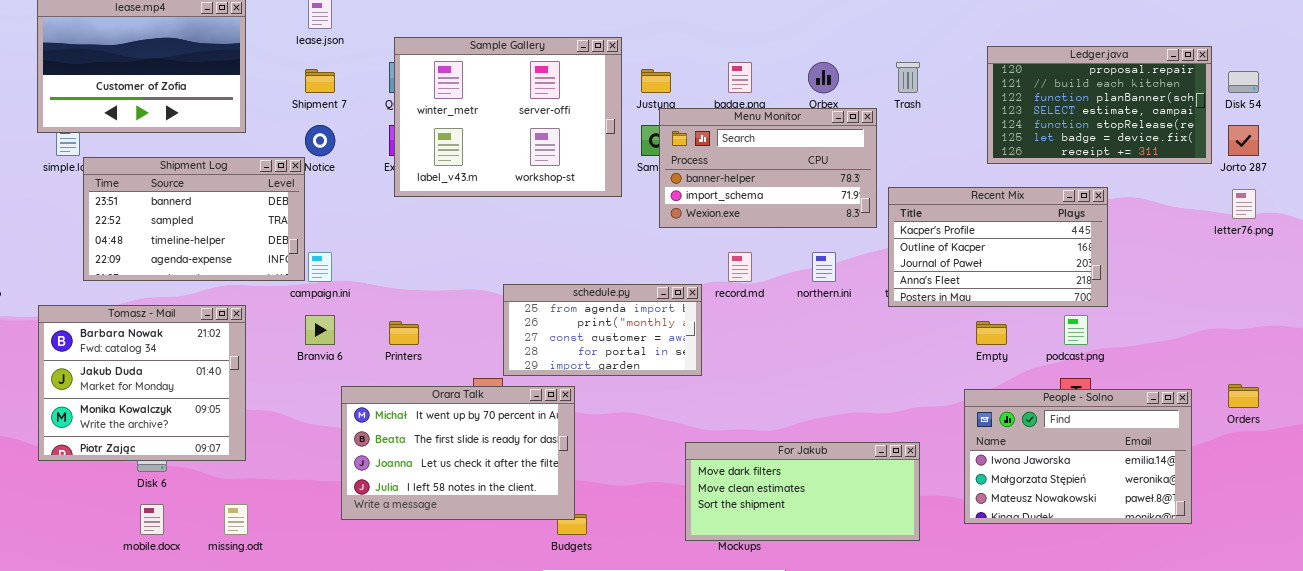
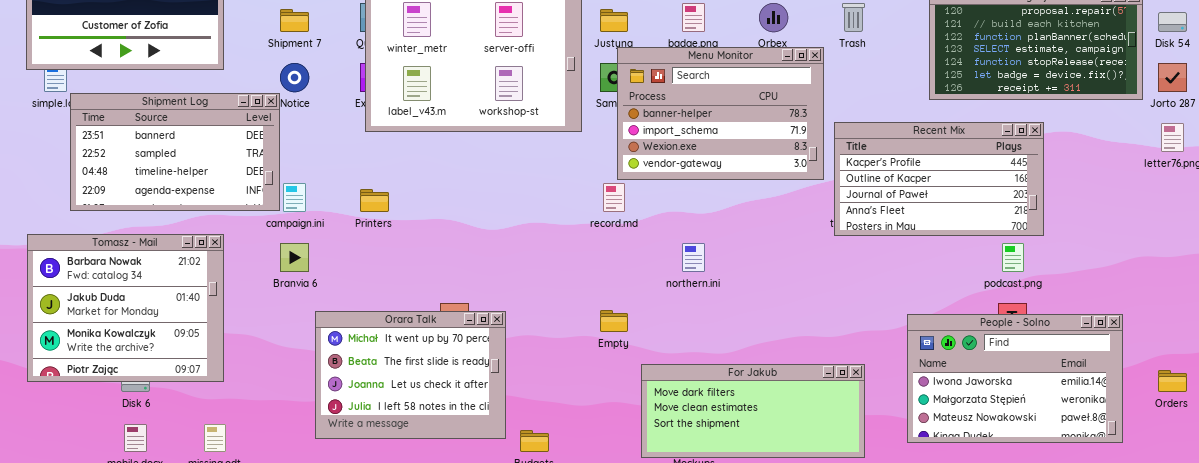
Menu Monitor: [659,108,877,228] -> [617,47,824,180], resized
record.md: [728,252,752,282] -> [603,183,625,212], moved
northern.ini: [812,252,836,282] -> [682,243,705,272], moved
schedule.py: [503,284,702,376] -> none, closed
Printers: [389,321,419,345] -> [360,189,389,212], moved
Empty: [976,321,1007,345] -> [600,310,628,332], moved
Orders: [1228,384,1259,408] -> [1158,370,1187,392], moved
Orara Talk: [341,386,575,520] -> [315,311,506,439], resized

